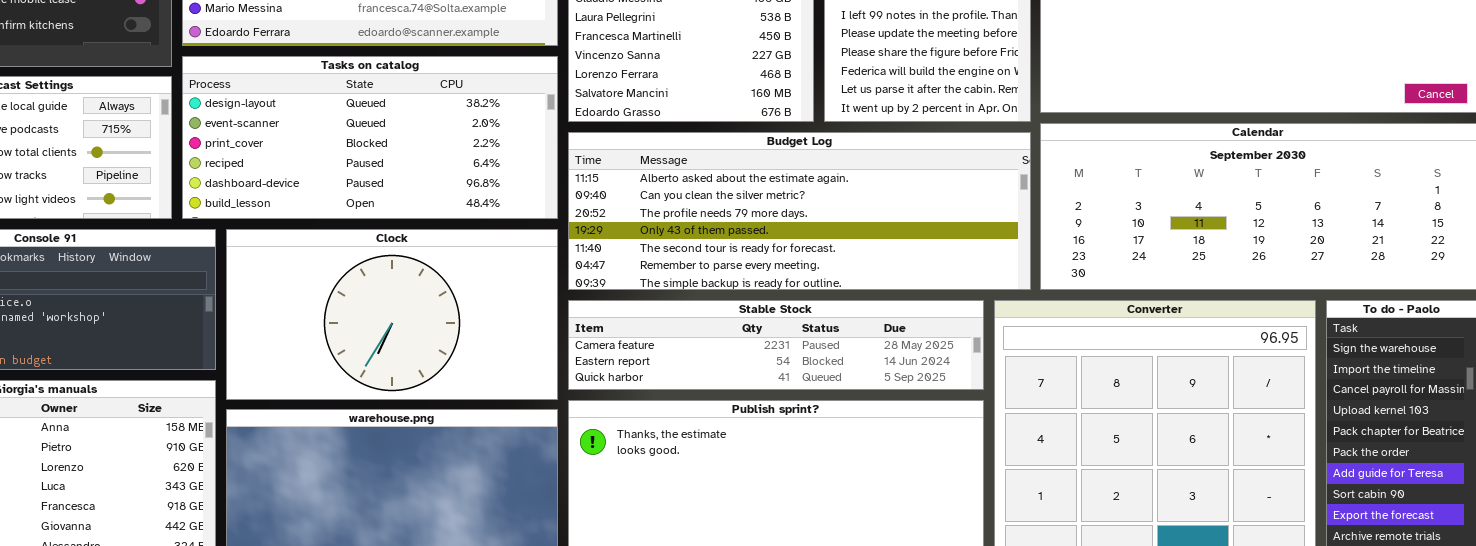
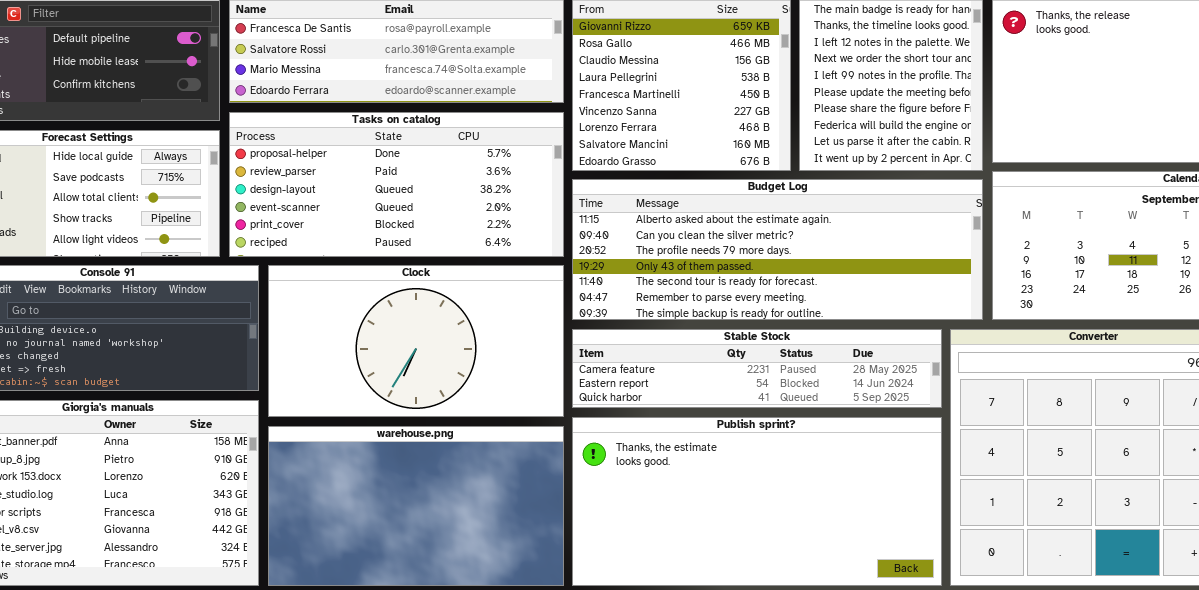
Tasks on catalog: [182,56,558,219] -> [229,112,564,257], scrolled up 2 rows

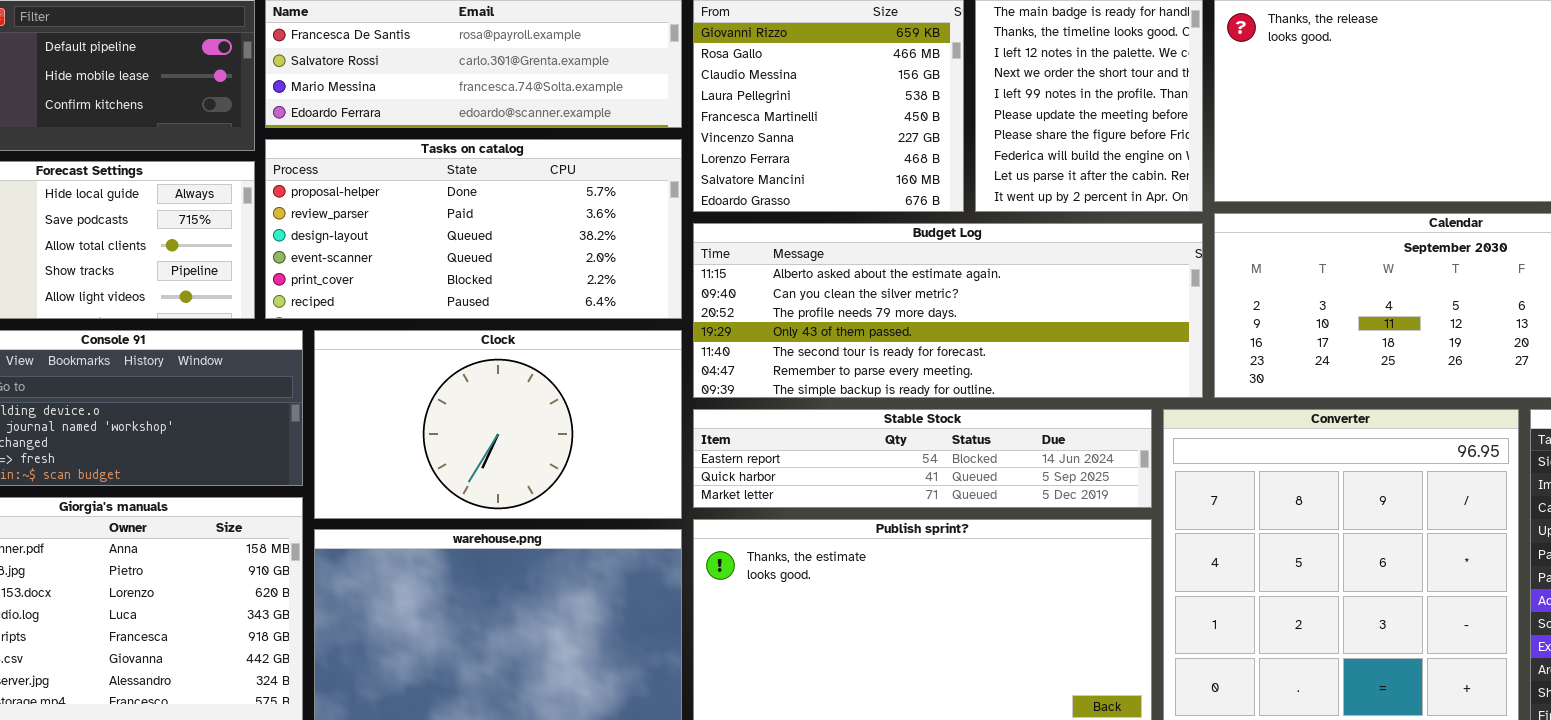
Stable Stock: [572,329,942,408] -> [693,409,1152,508], scrolled down 1 row

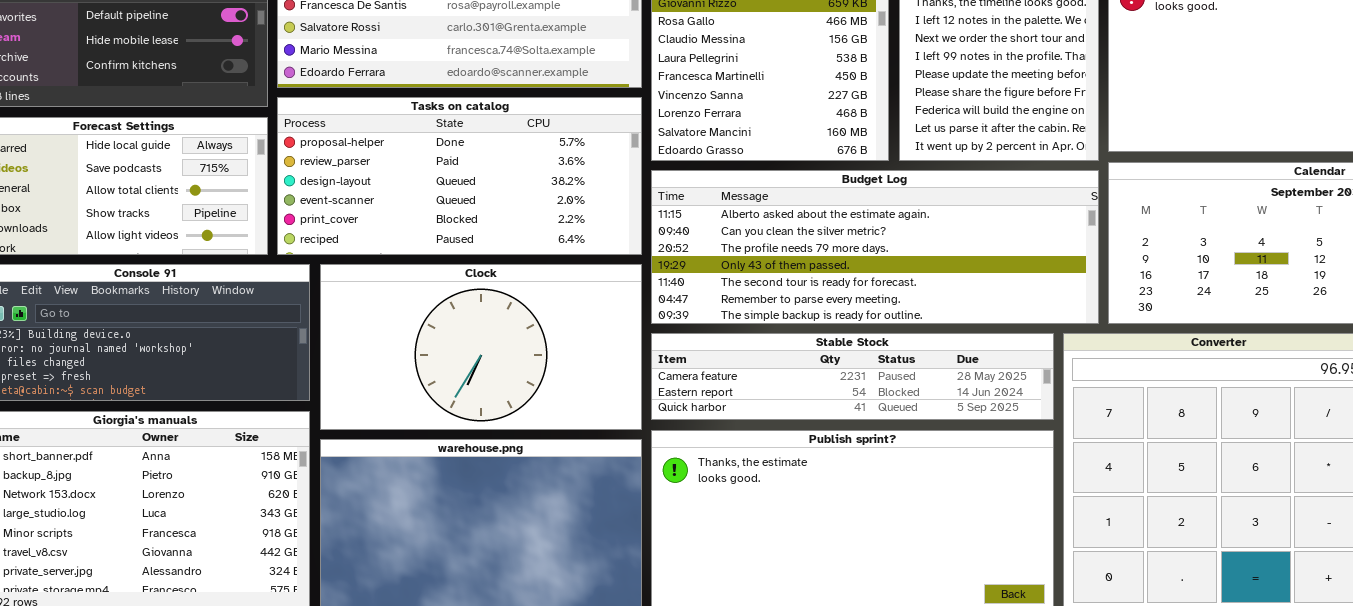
Stable Stock: [693,409,1152,508] -> [651,333,1054,420], scrolled up 1 row

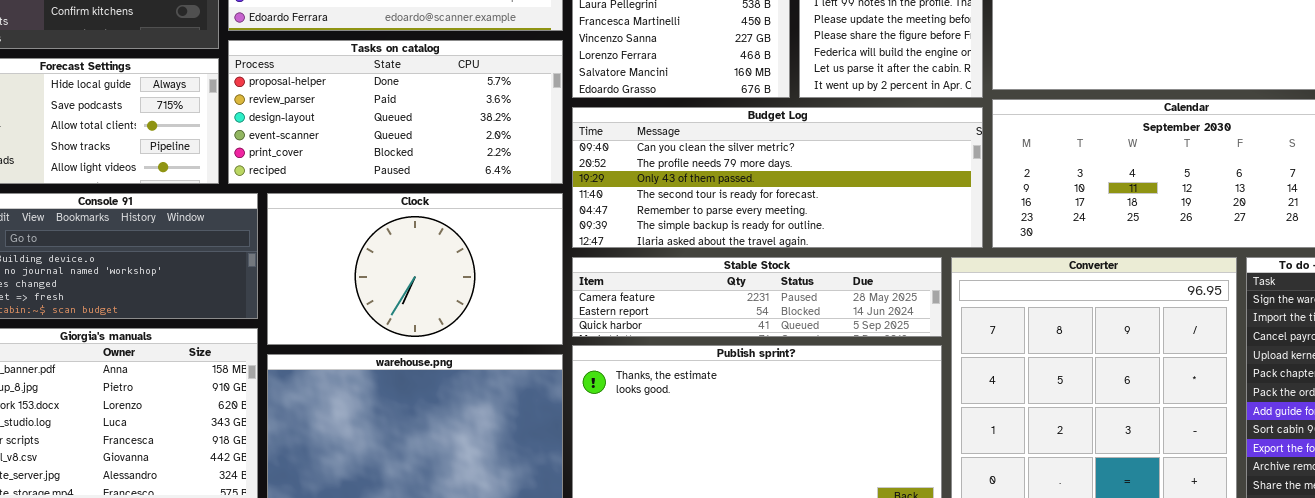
Budget Log: [651,170,1099,324] -> [572,107,983,248], scrolled down 1 row

